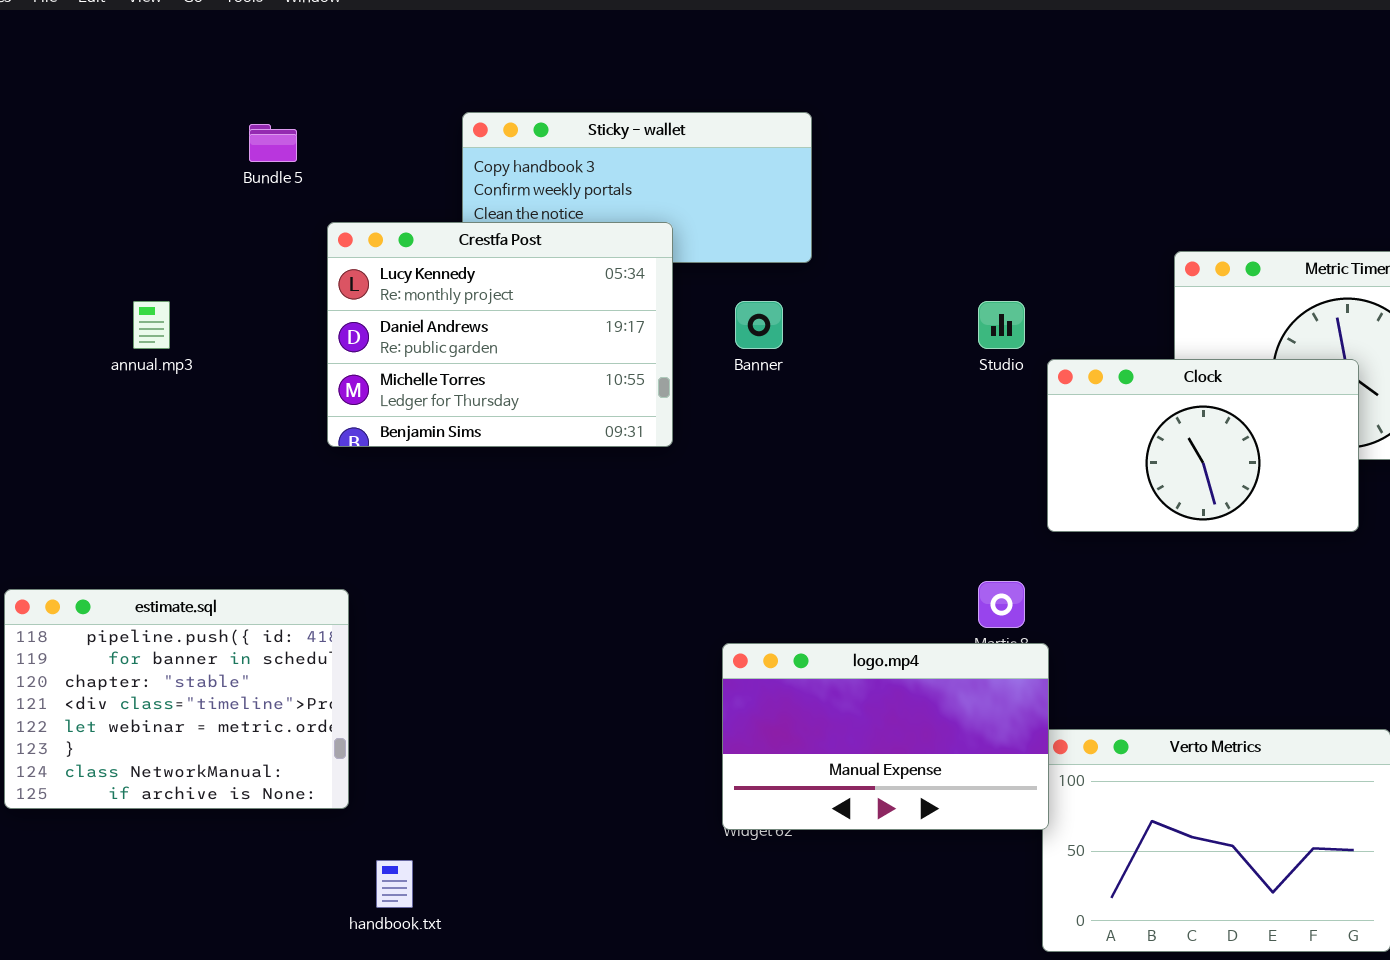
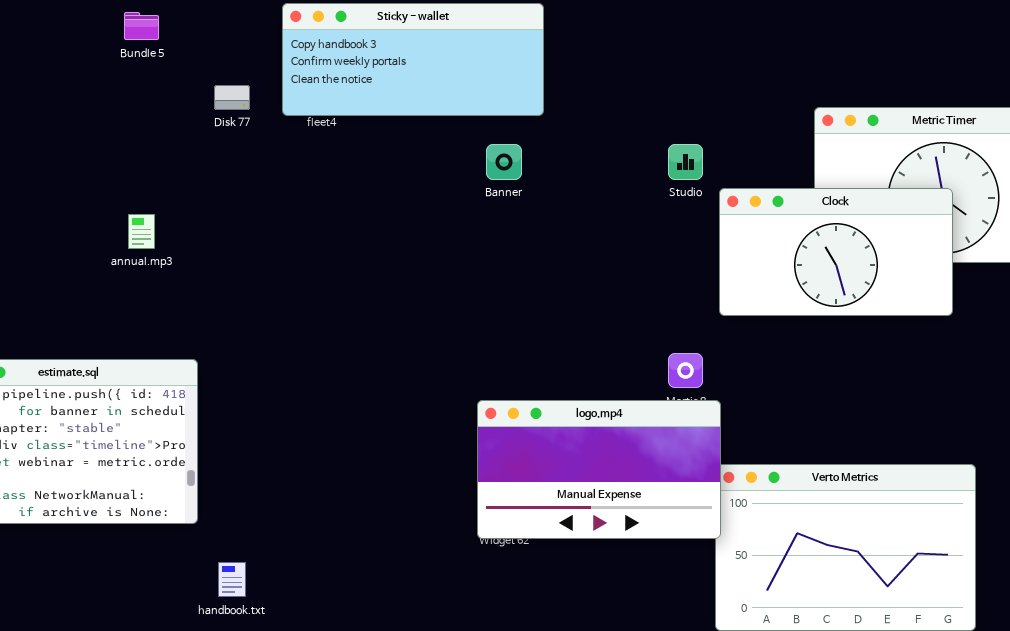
Crestfa Post: [327,222,673,447] -> none, closed
annual.mp3: [133,301,170,349] -> [128,214,155,249], moved

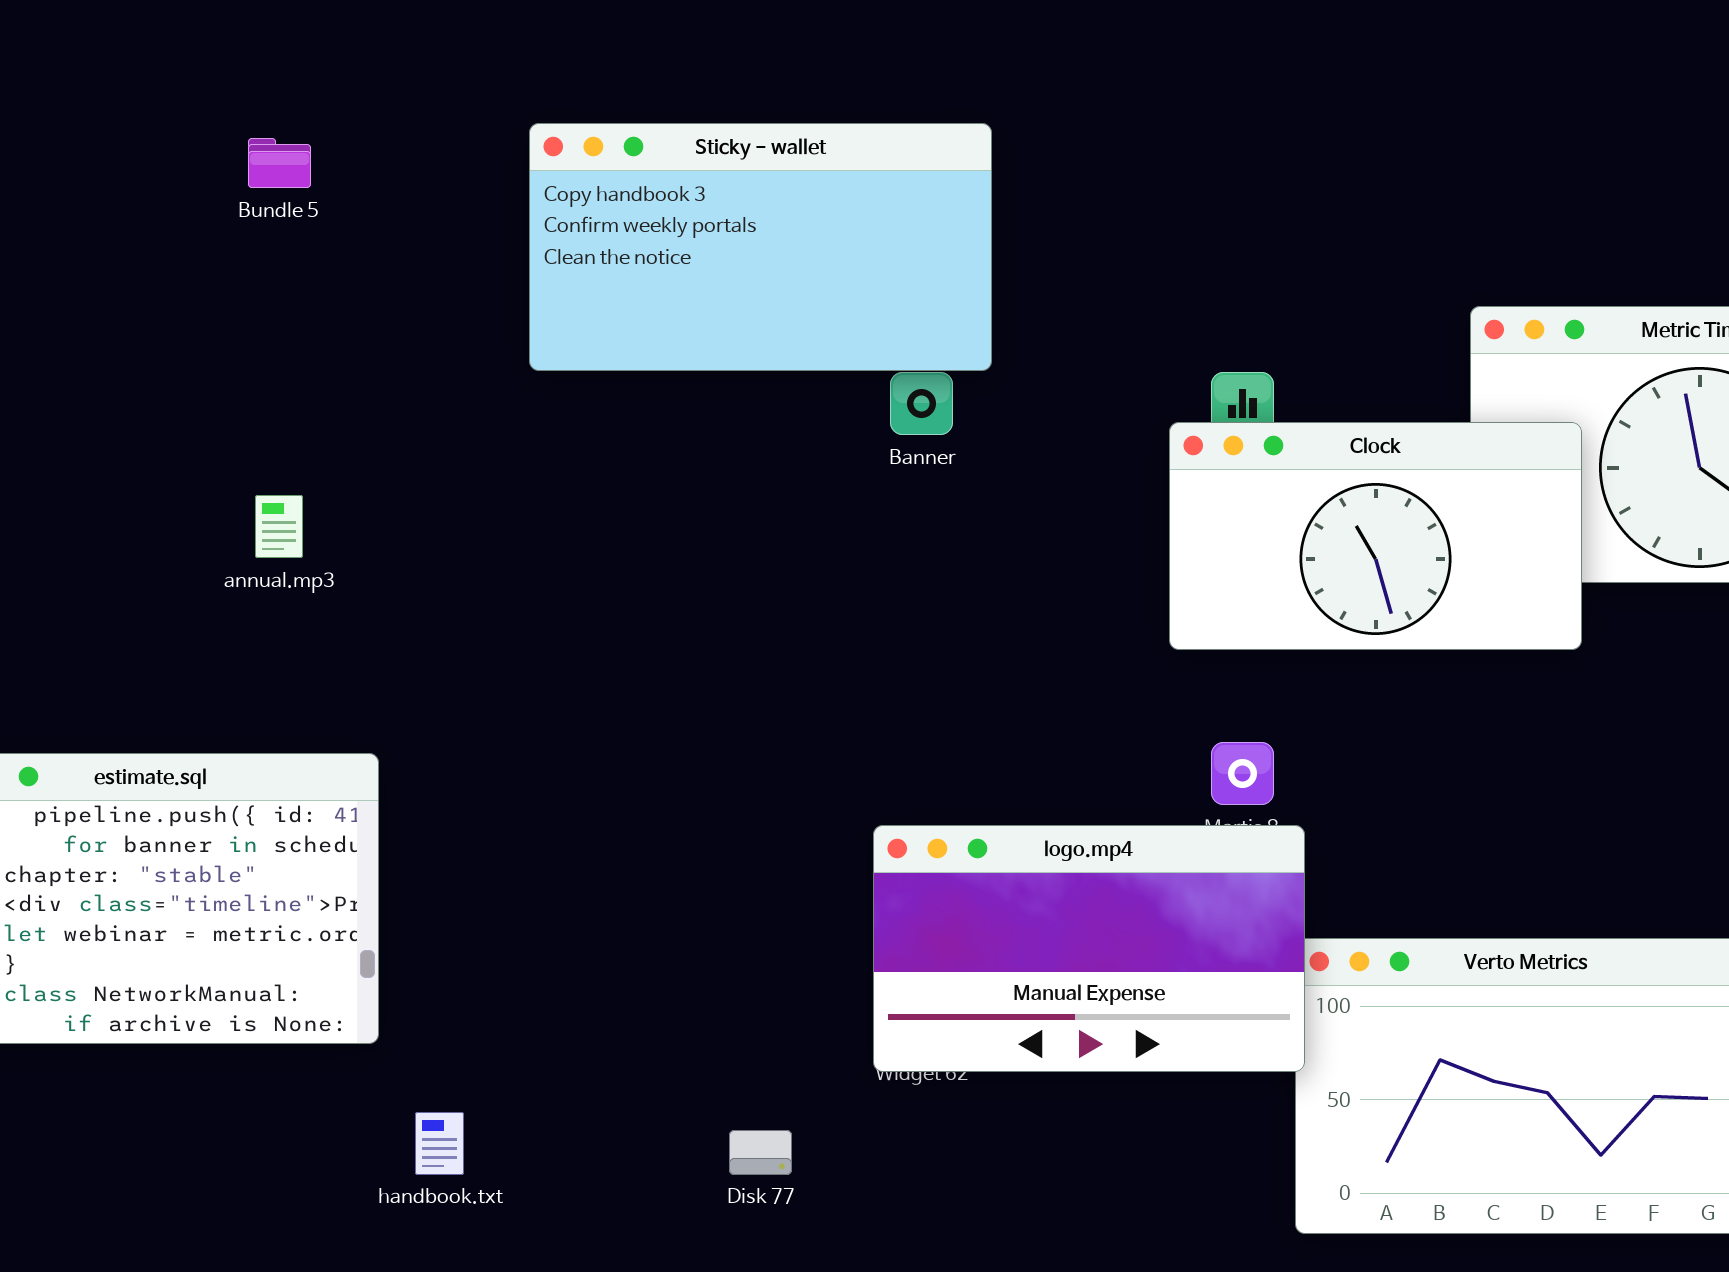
Sticky - wallet: [282,3,544,116] -> [529,123,992,371], resized
Disk 77: [214,85,250,110] -> [729,1130,792,1175], moved
Clock: [719,188,953,316] -> [1169,422,1582,650], moved

